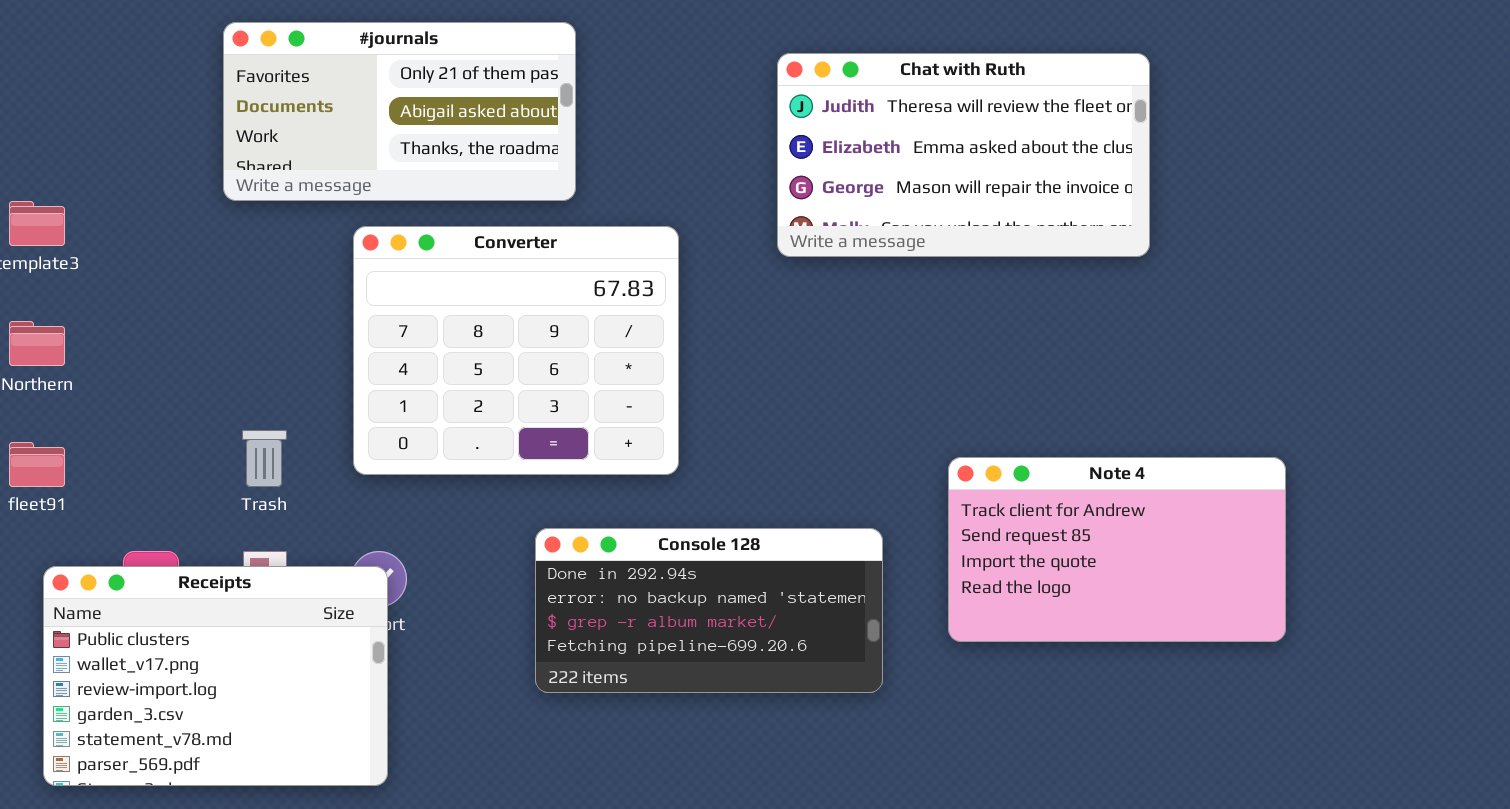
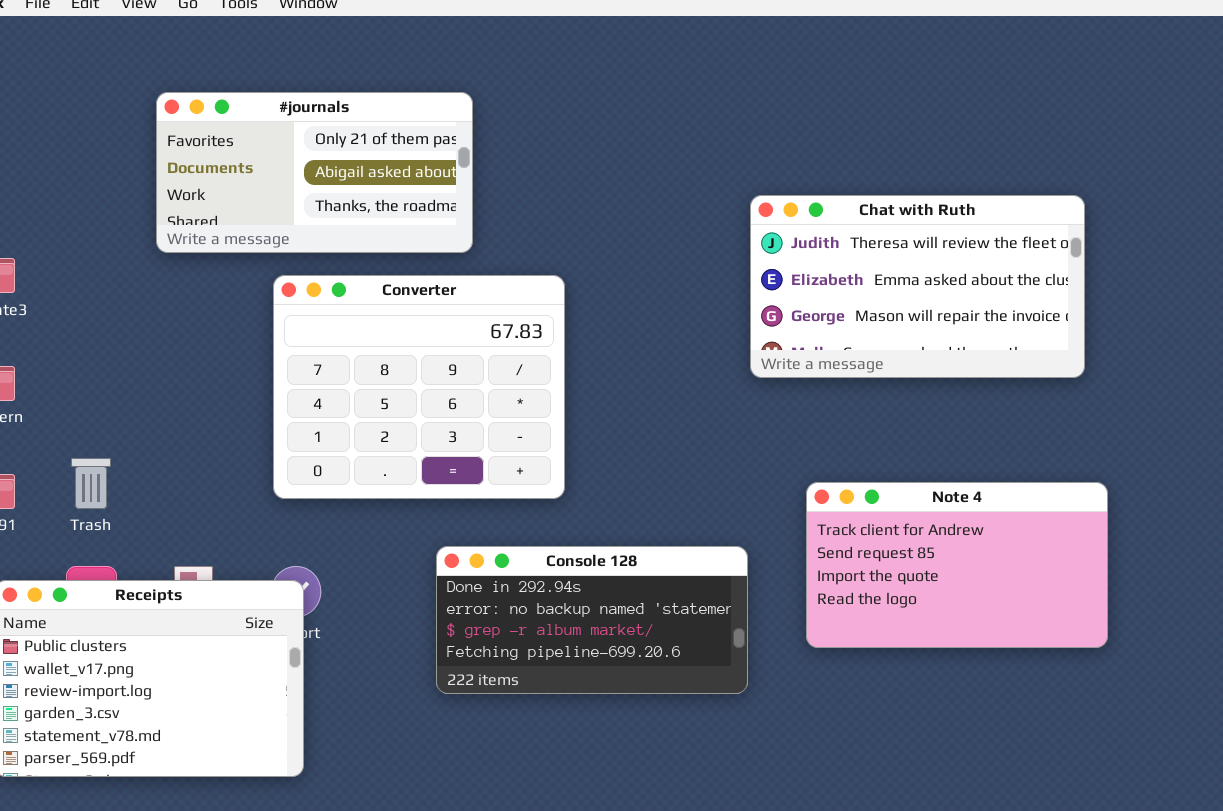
Chat with Ruth: [777,53,1150,257] -> [750,195,1085,378], moved
Trash: [242,430,287,487] -> [71,458,111,509], moved

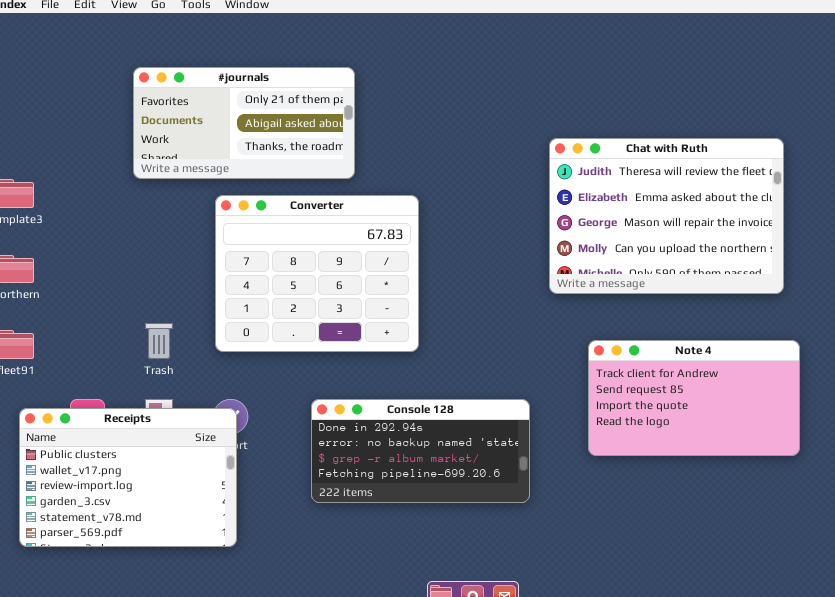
Chat with Ruth: [750,195,1085,378] -> [549,138,784,294], resized
Trash: [71,458,111,509] -> [145,323,173,359], moved
Console 128: [436,546,748,694] -> [311,399,530,503], moved

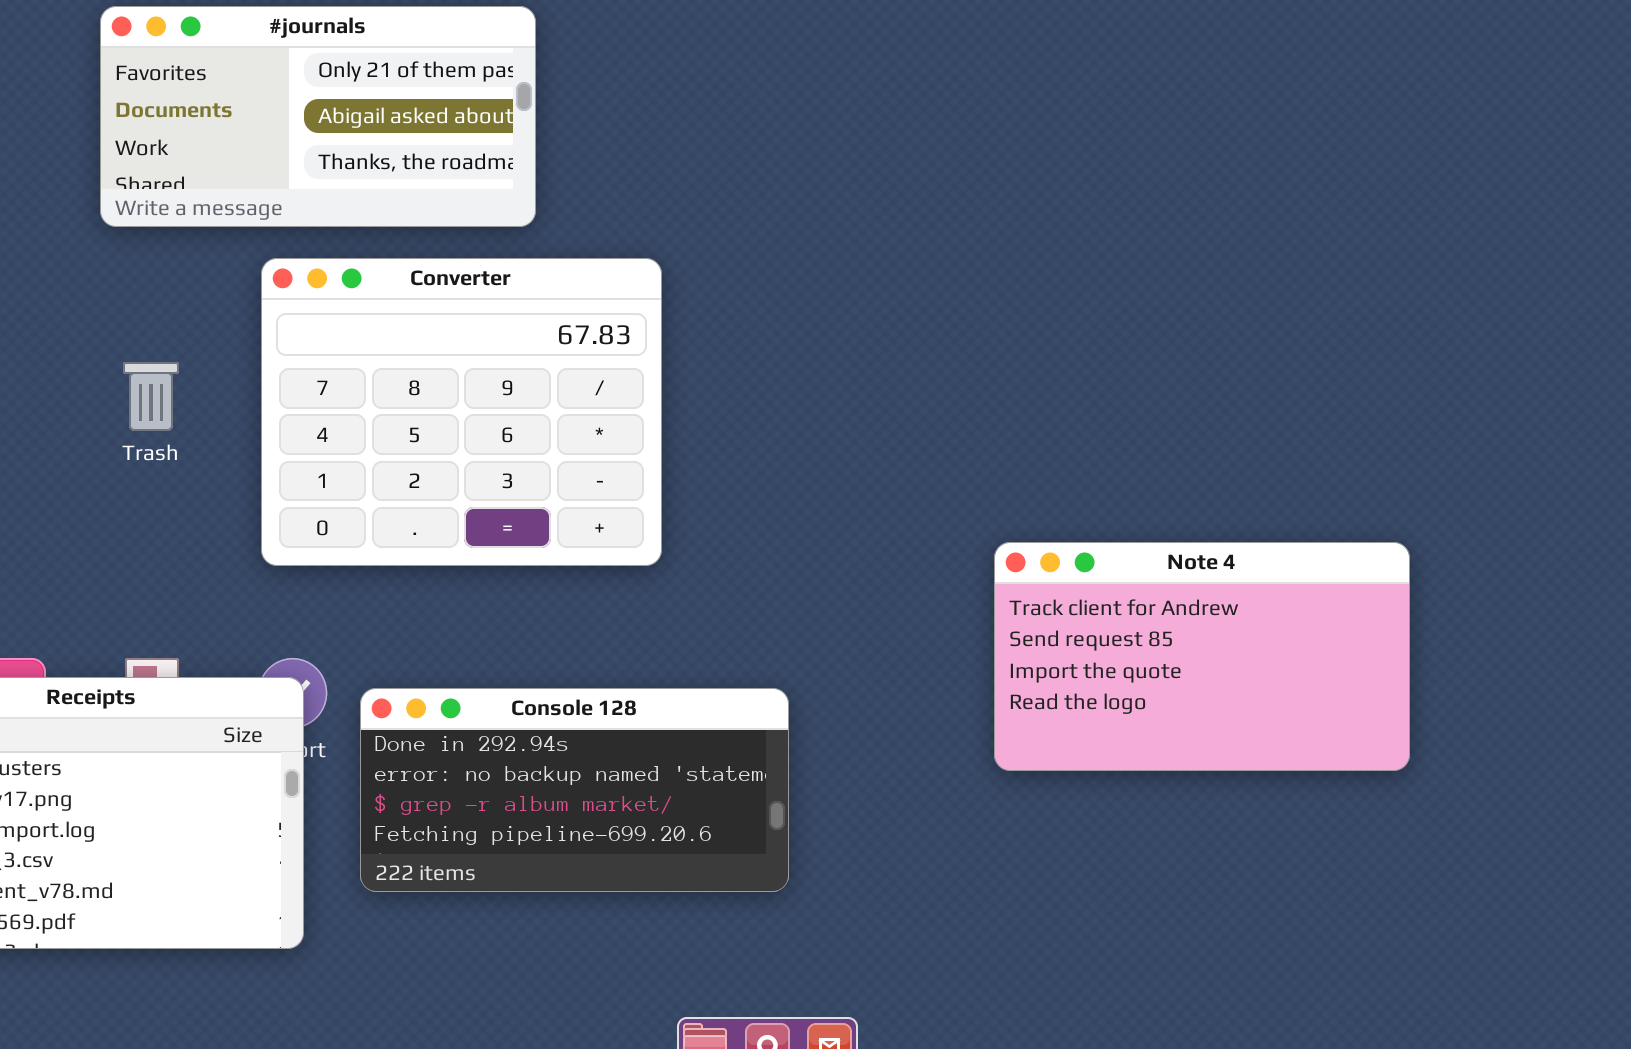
Chat with Ruth: [549,138,784,294] -> none, closed
Trash: [145,323,173,359] -> [123,362,179,431], moved
Console 128: [311,399,530,503] -> [360,688,789,892], moved

